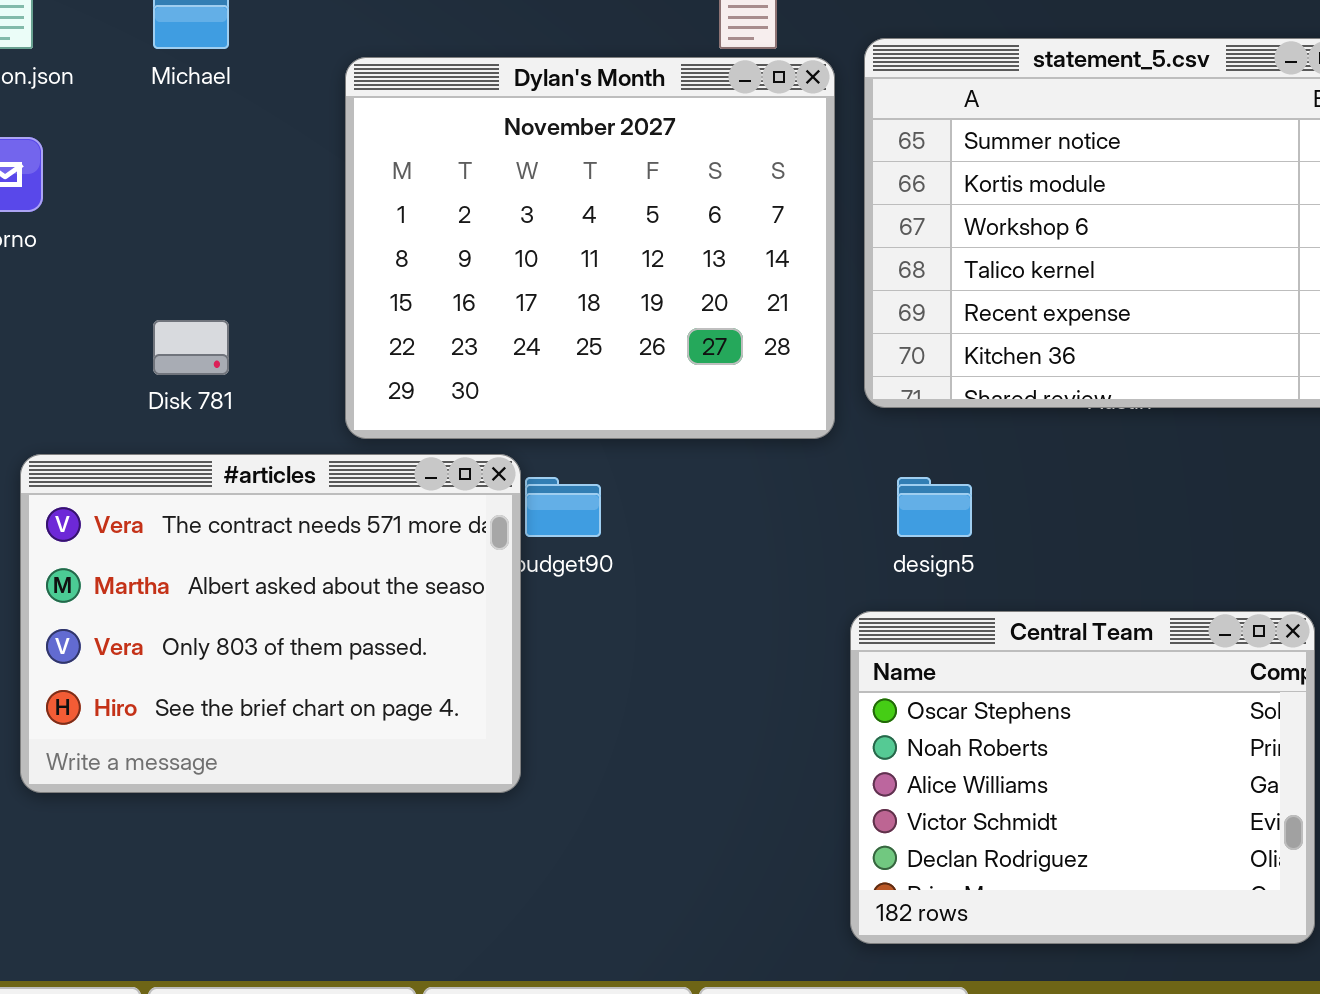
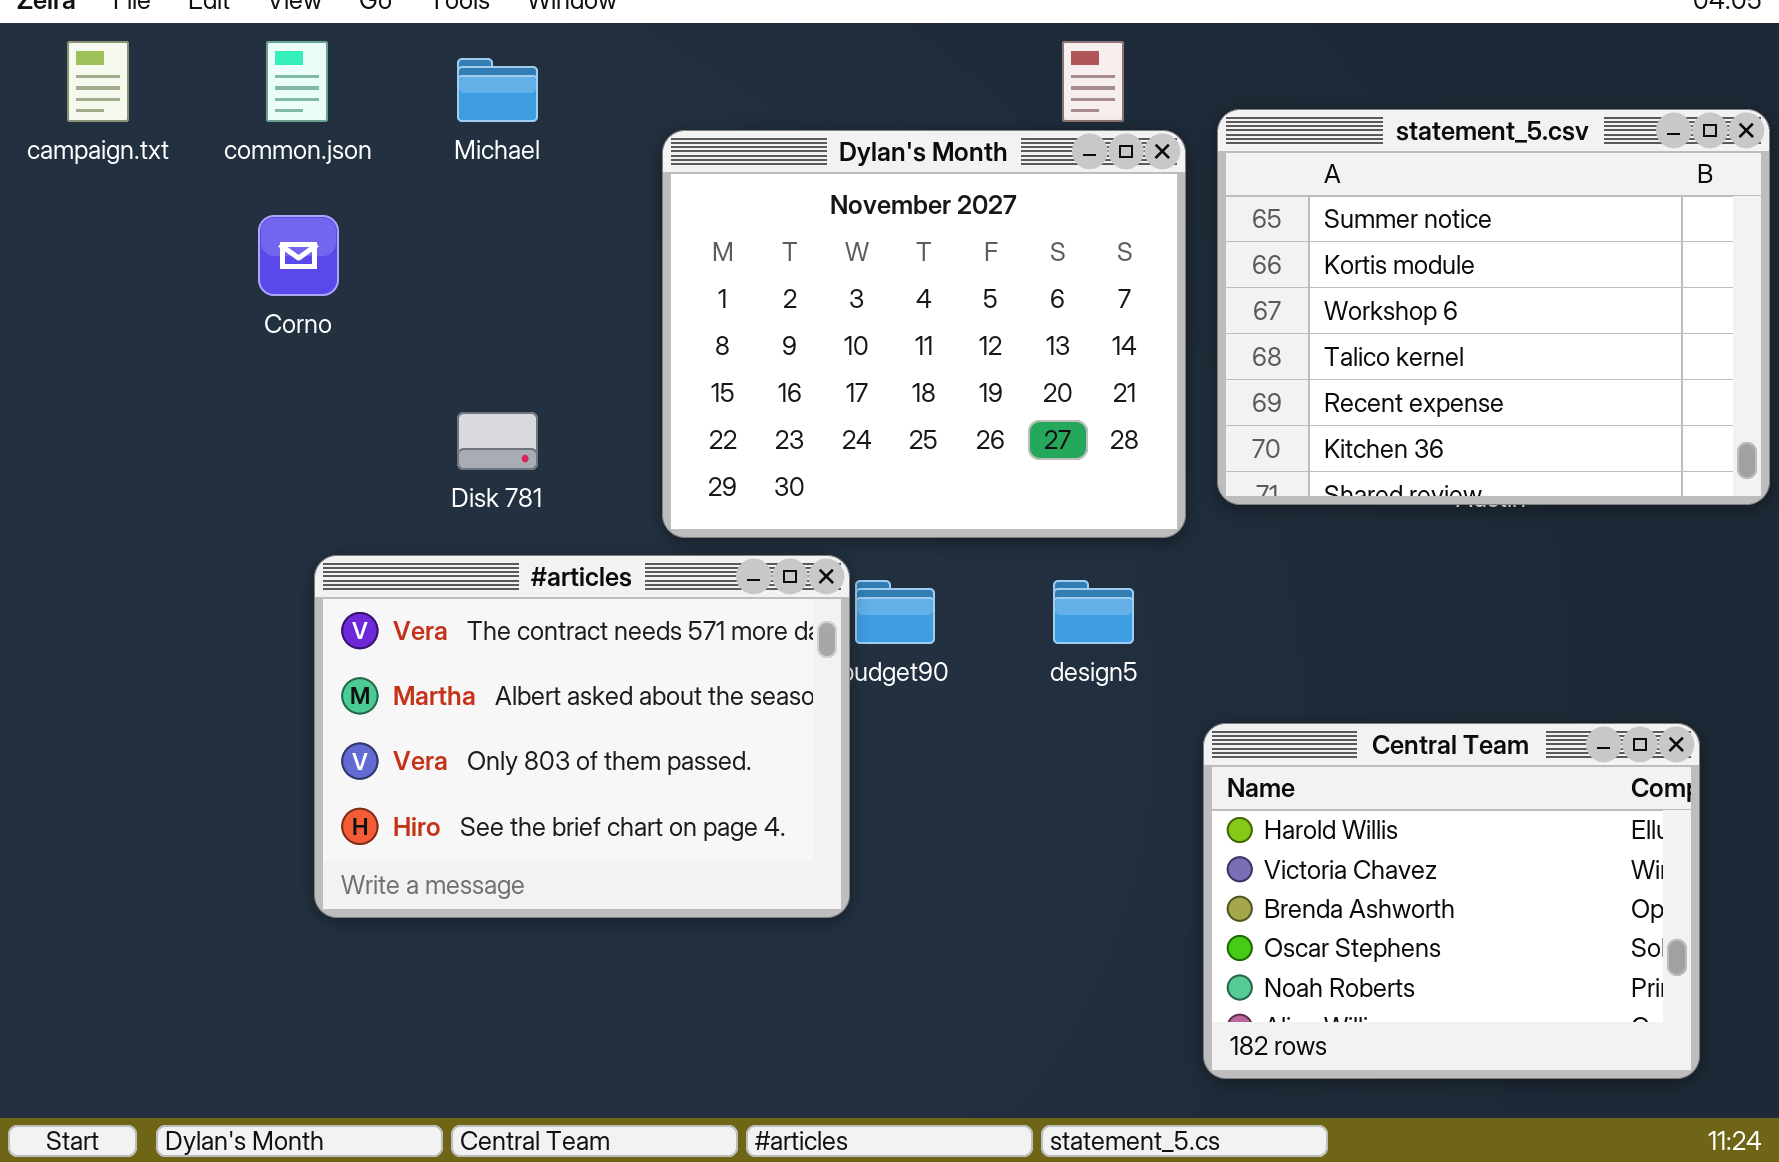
design5: [897,477,972,537] -> [1053,580,1134,644], moved
Central Team: [850,611,1315,944] -> [1203,723,1700,1079], scrolled up 3 rows

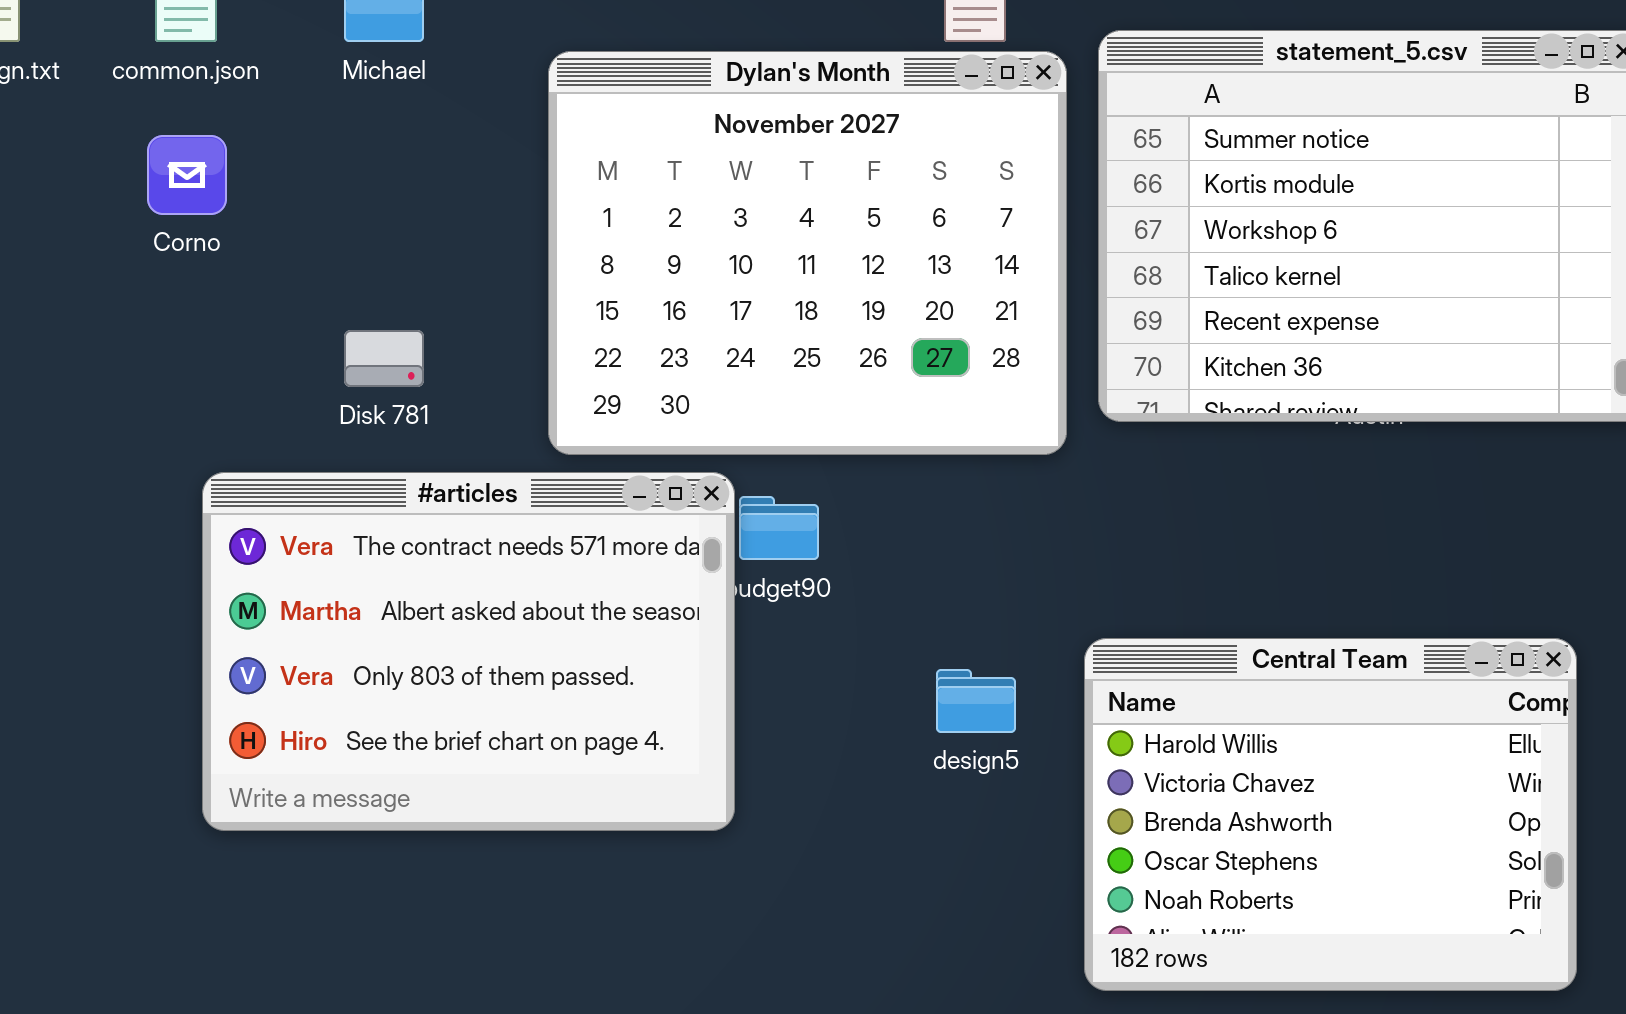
design5: [1053,580,1134,644] -> [936,669,1016,733], moved

